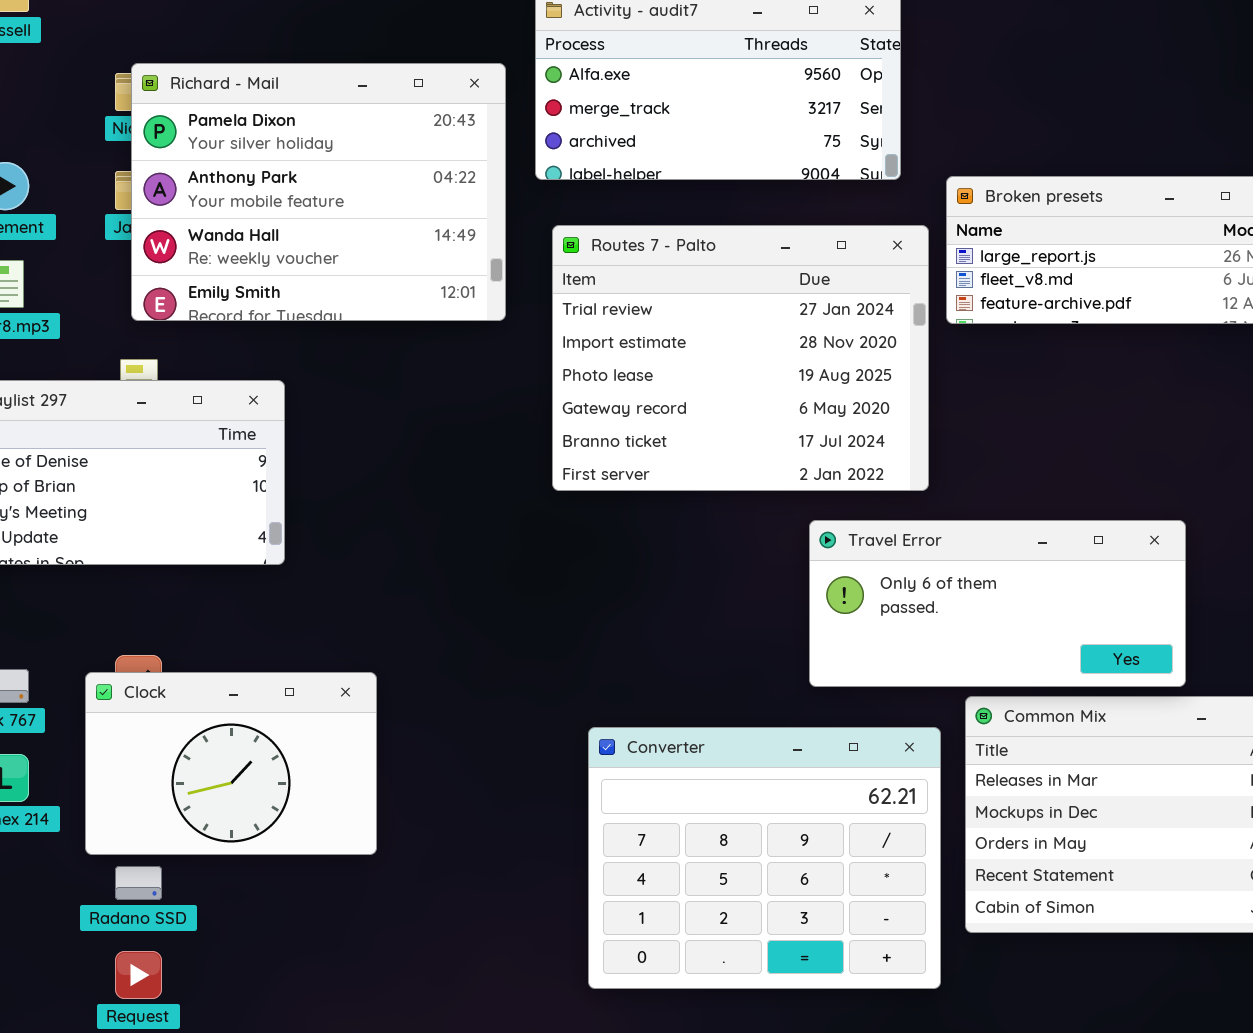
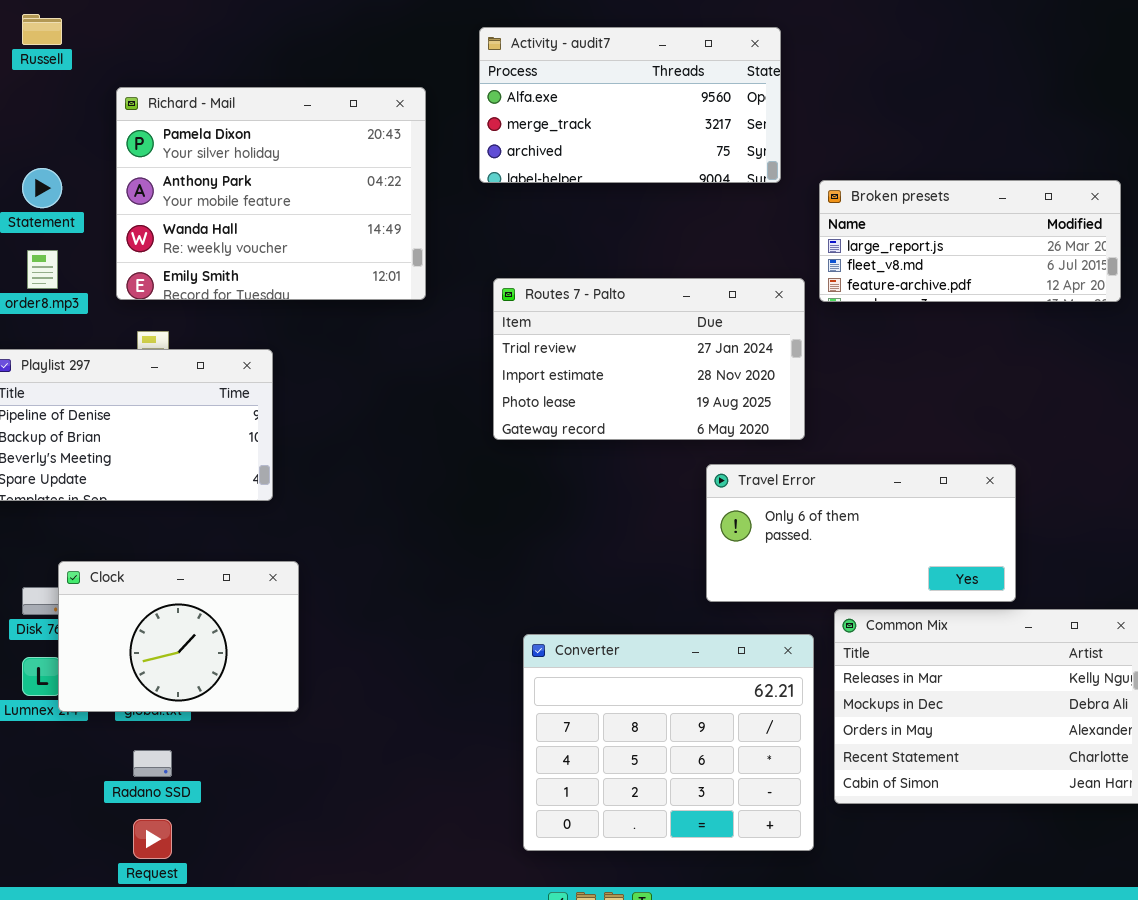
Richard - Mail: [131,63,506,321] -> [116,87,426,300], moved
Routes 7 - Palto: [552,225,929,491] -> [493,278,805,440], resized
Clock: [85,672,377,855] -> [58,561,299,712], moved

